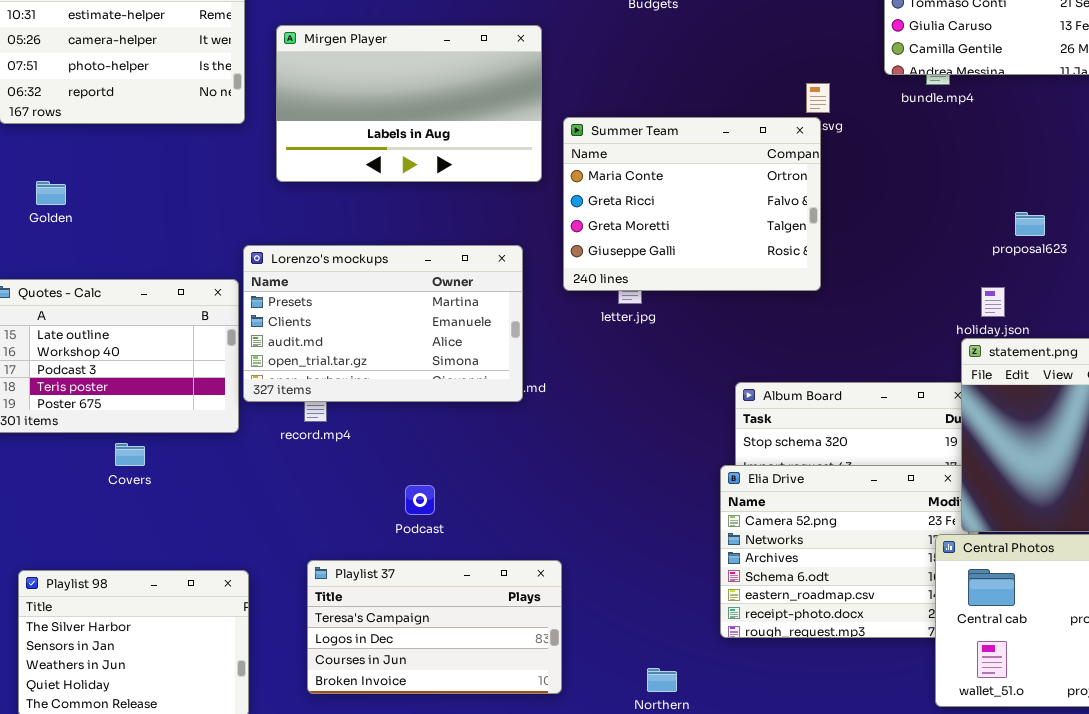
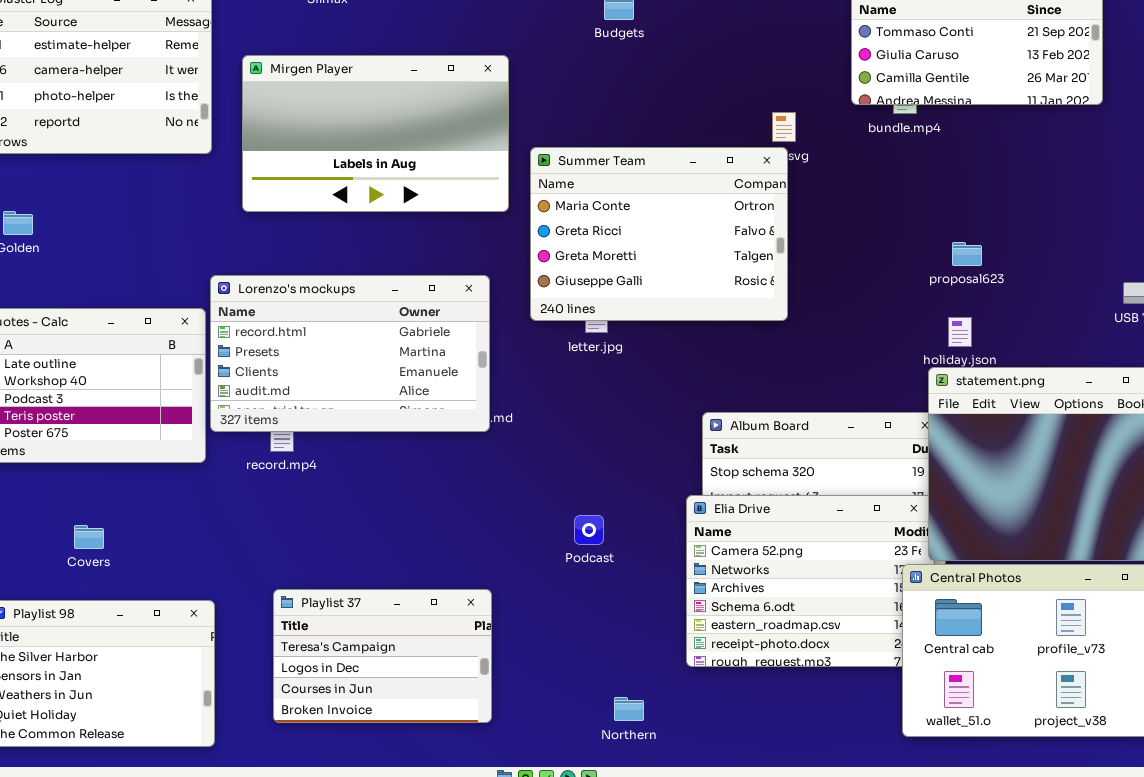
proposal623: [1015,212,1045,236] -> [952,242,982,266], moved
Lorenzo's mockups: [243,245,523,402] -> [210,275,490,432], scrolled up 1 row
Covers: [115,443,145,466] -> [74,525,104,549], moved
Podcast: [405,485,435,515] -> [574,515,604,545], moved
Playlist 37: [307,560,562,694] -> [273,589,492,723], resized

